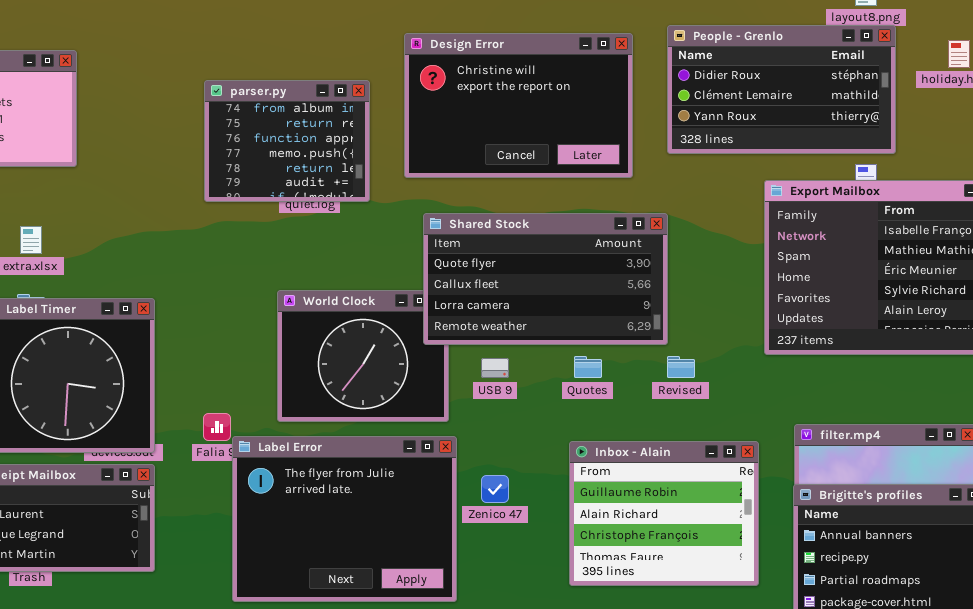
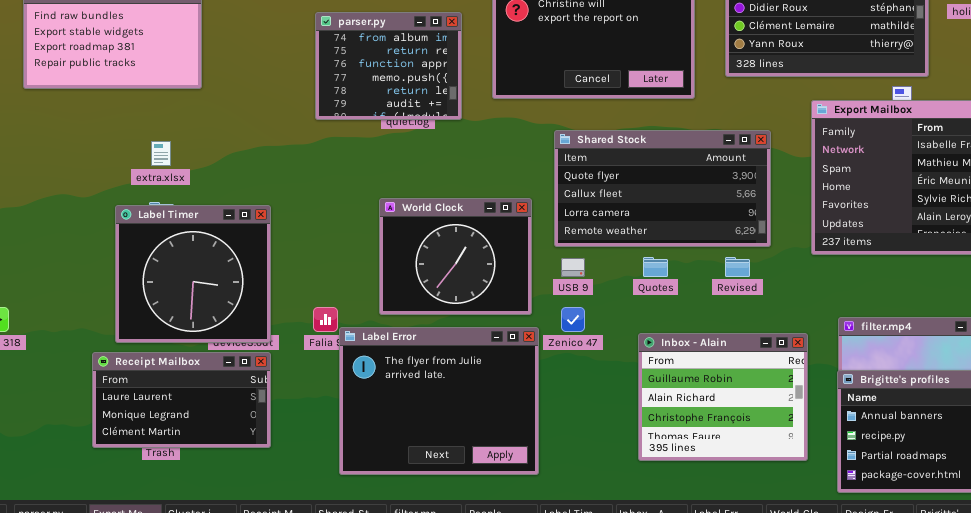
Shared Stock: [423,213,668,345] -> [554,130,771,247], moved
Zenico 47: [481,475,509,503] -> [561,307,585,332], moved

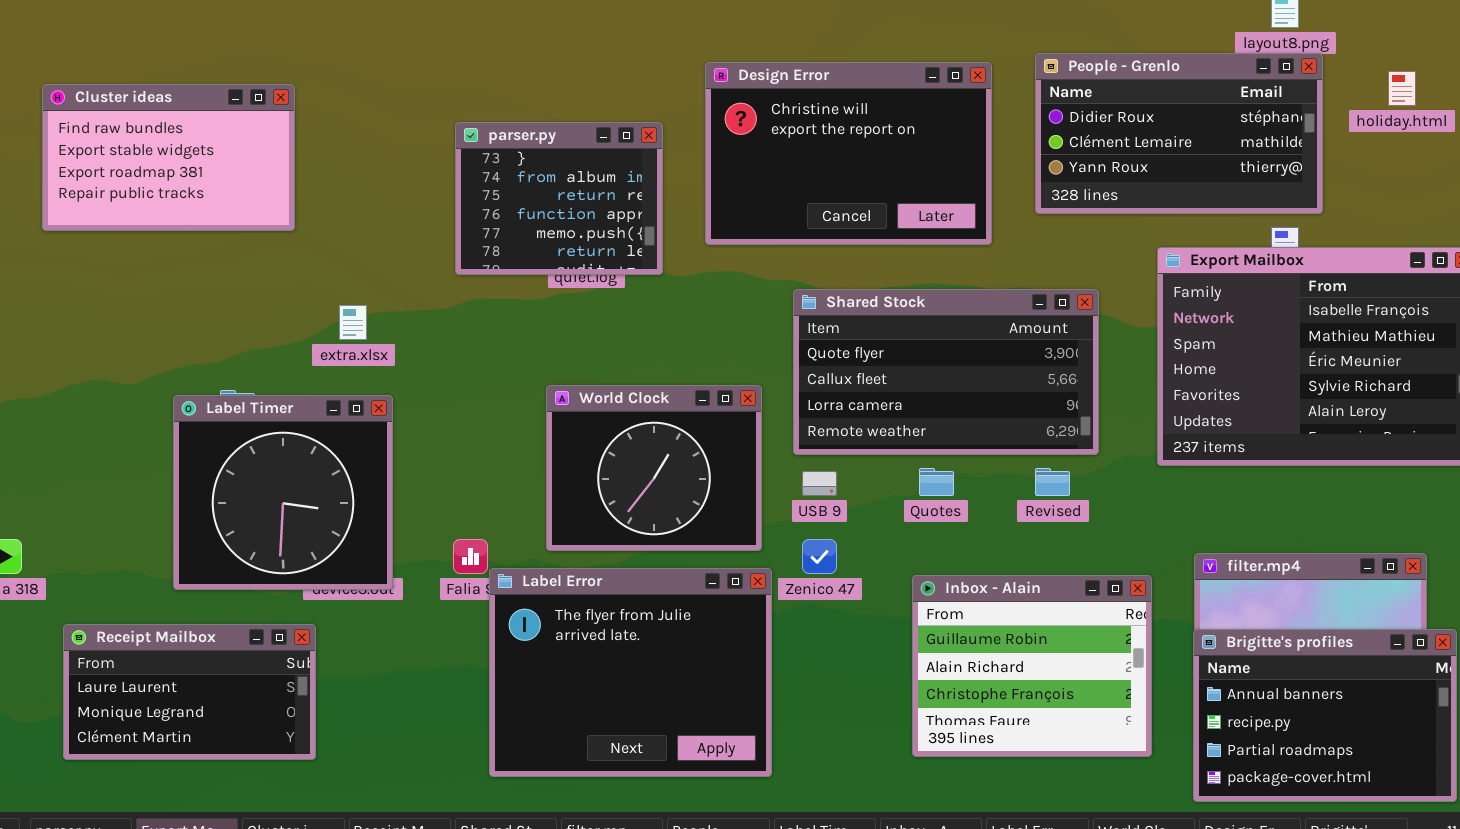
parser.py: [315,12,462,120] -> [455,122,663,275], scrolled up 1 row
extra.xlsx: [151,141,171,166] -> [339,305,367,340], moved
Receipt Mailbox: [92,352,271,448] -> [63,624,316,760], moved

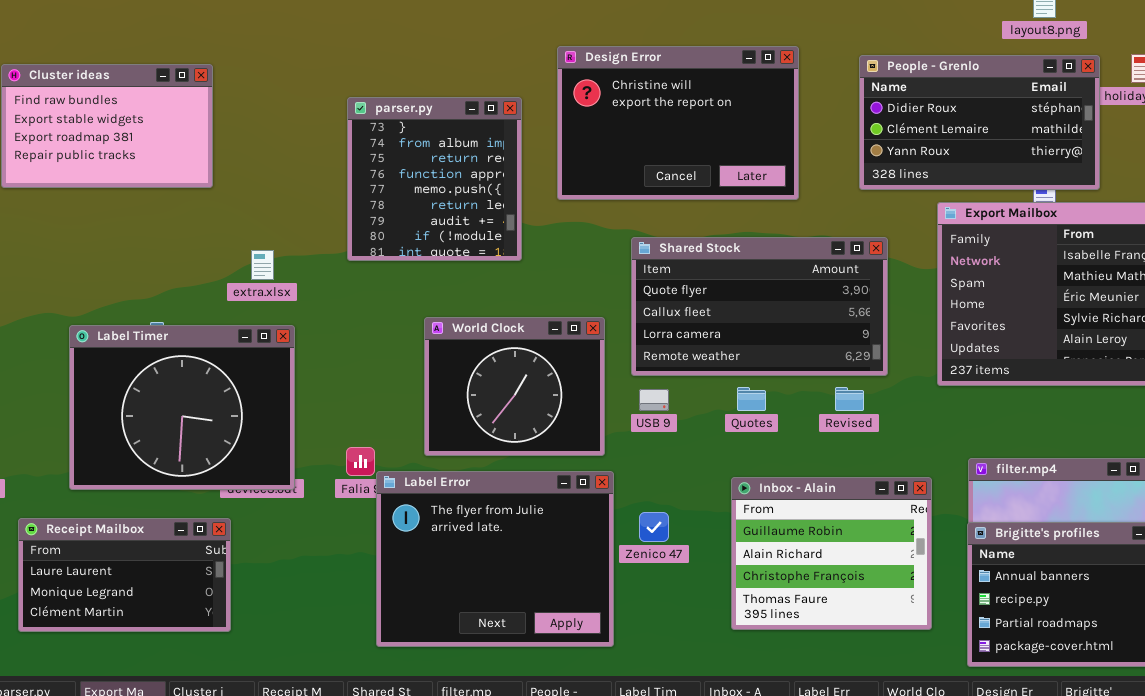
People - Grenlo: [1035,53,1323,214] -> [859,55,1100,190], moved
parser.py: [455,122,663,275] -> [347,97,522,261], resized
Label Timer: [173,395,393,590] -> [69,325,295,490], resized
Zenico 47: [802,539,837,574] -> [639,512,669,542], moved

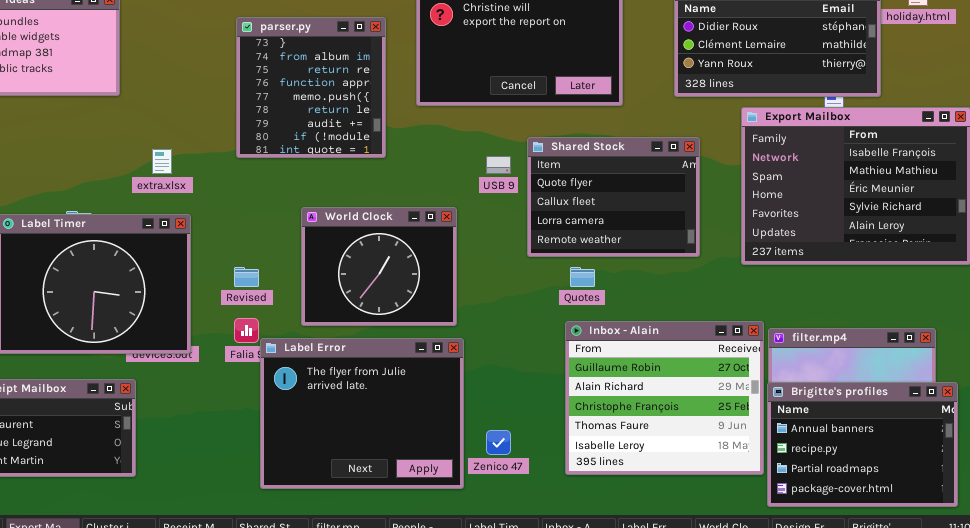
Shared Stock: [631,237,888,376] -> [527,137,700,257], resized
Revised: [835,387,864,411] -> [234,267,259,287], moved
USB 9: [639,389,669,411] -> [486,156,511,174], moved
Inbox - Alain: [731,477,932,630] -> [565,321,764,475], resized
Zenico 47: [639,512,669,542] -> [486,430,511,455], moved

